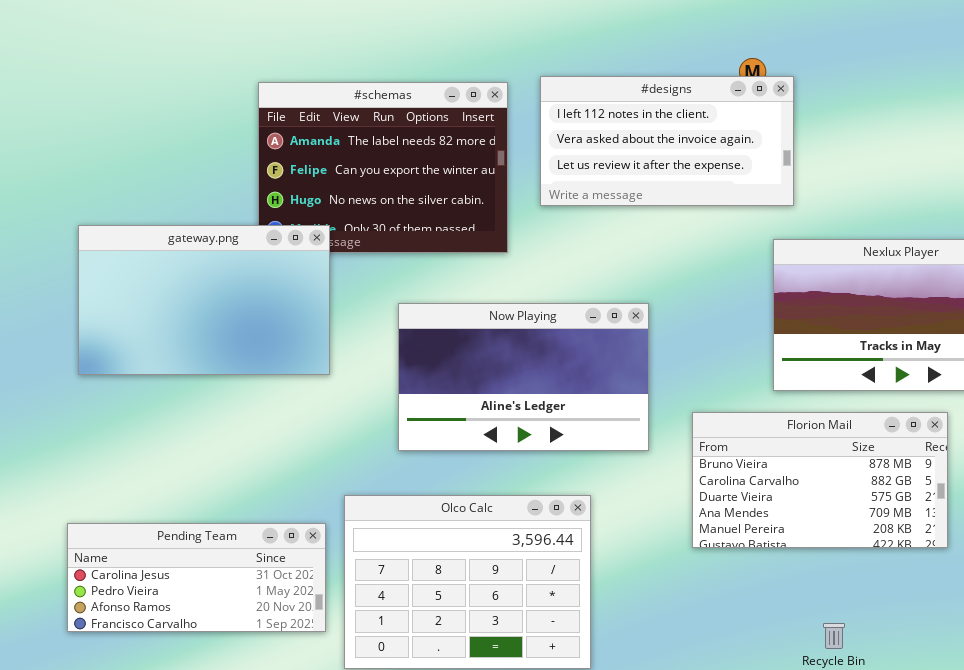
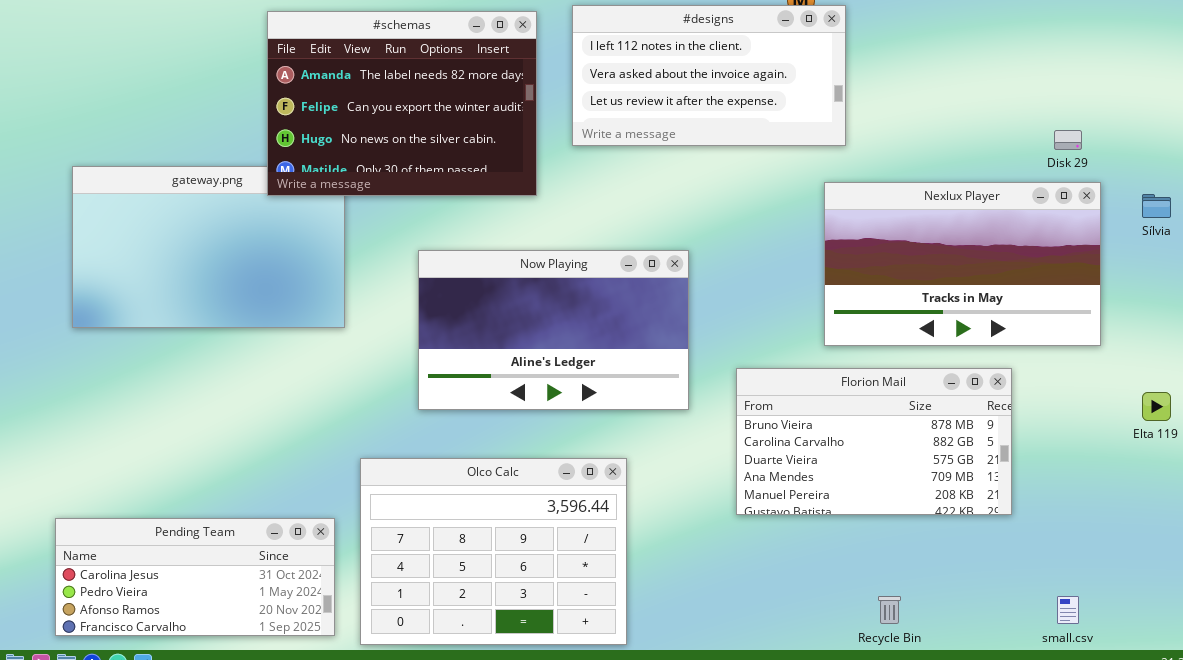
#schemas: [258,82,508,253] -> [267,11,537,196], raised
Pending Team: [67,523,326,632] -> [55,518,335,636], moved

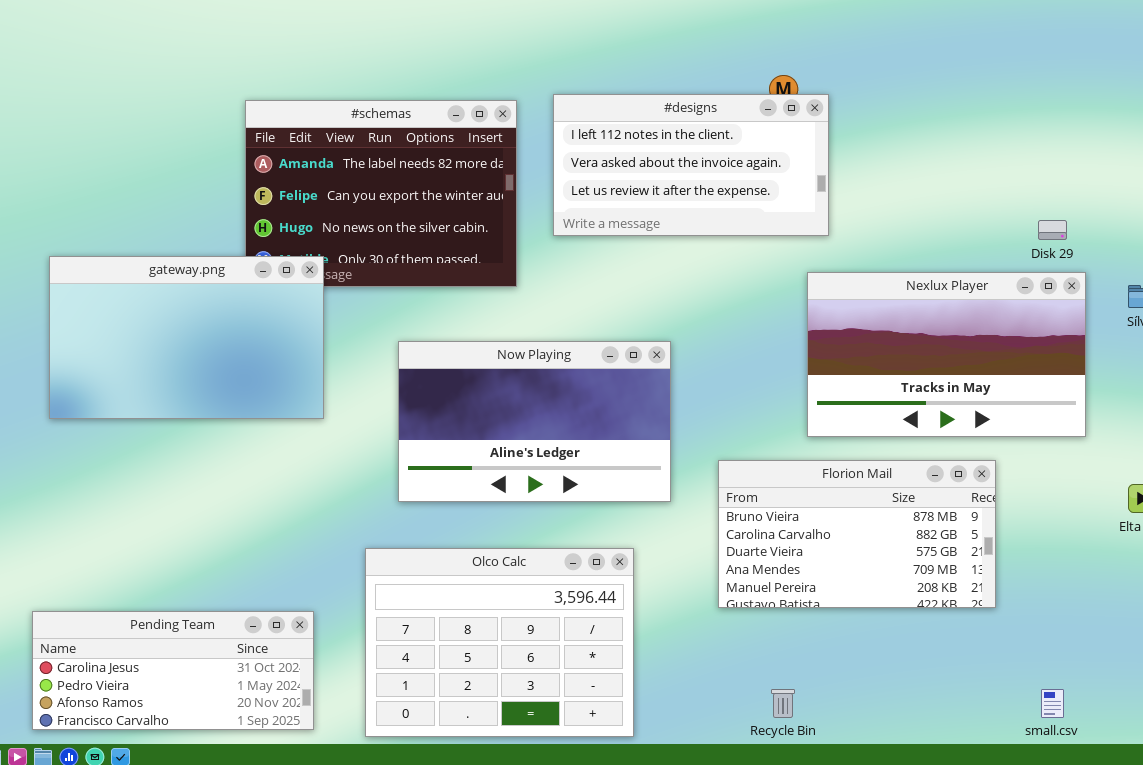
gateway.png: [72,166,345,328] -> [49,256,324,419], raised
Olco Calc: [360,458,627,645] -> [365,548,634,737], moved
Recycle Bin: [878,596,901,624] -> [771,689,795,718], moved

